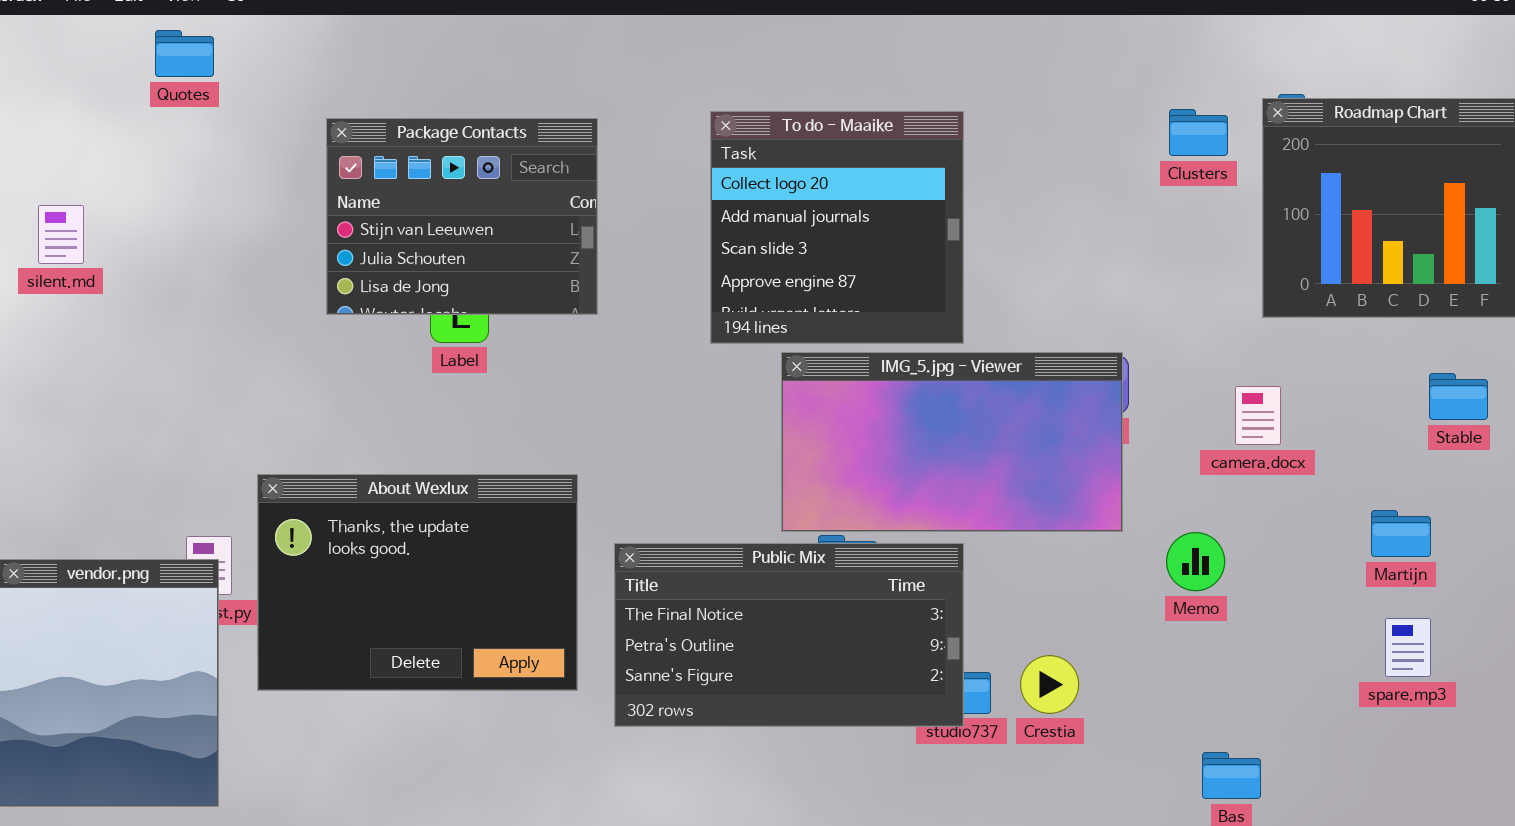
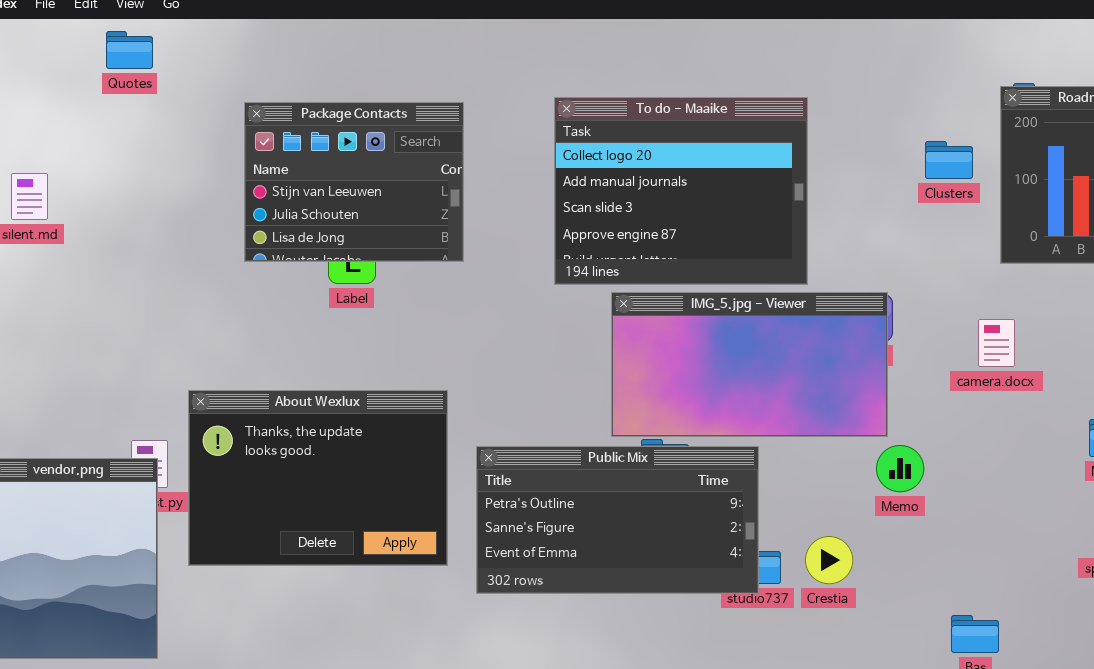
Clusters: [1169,109,1228,156] -> [925,141,973,179], moved
To do - Maaike: [710,111,964,344] -> [554,97,808,285], resized
Memo: [1166,532,1225,591] -> [876,445,924,492], moved
Public Mix: [614,543,964,727] -> [476,446,759,594], scrolled down 1 row

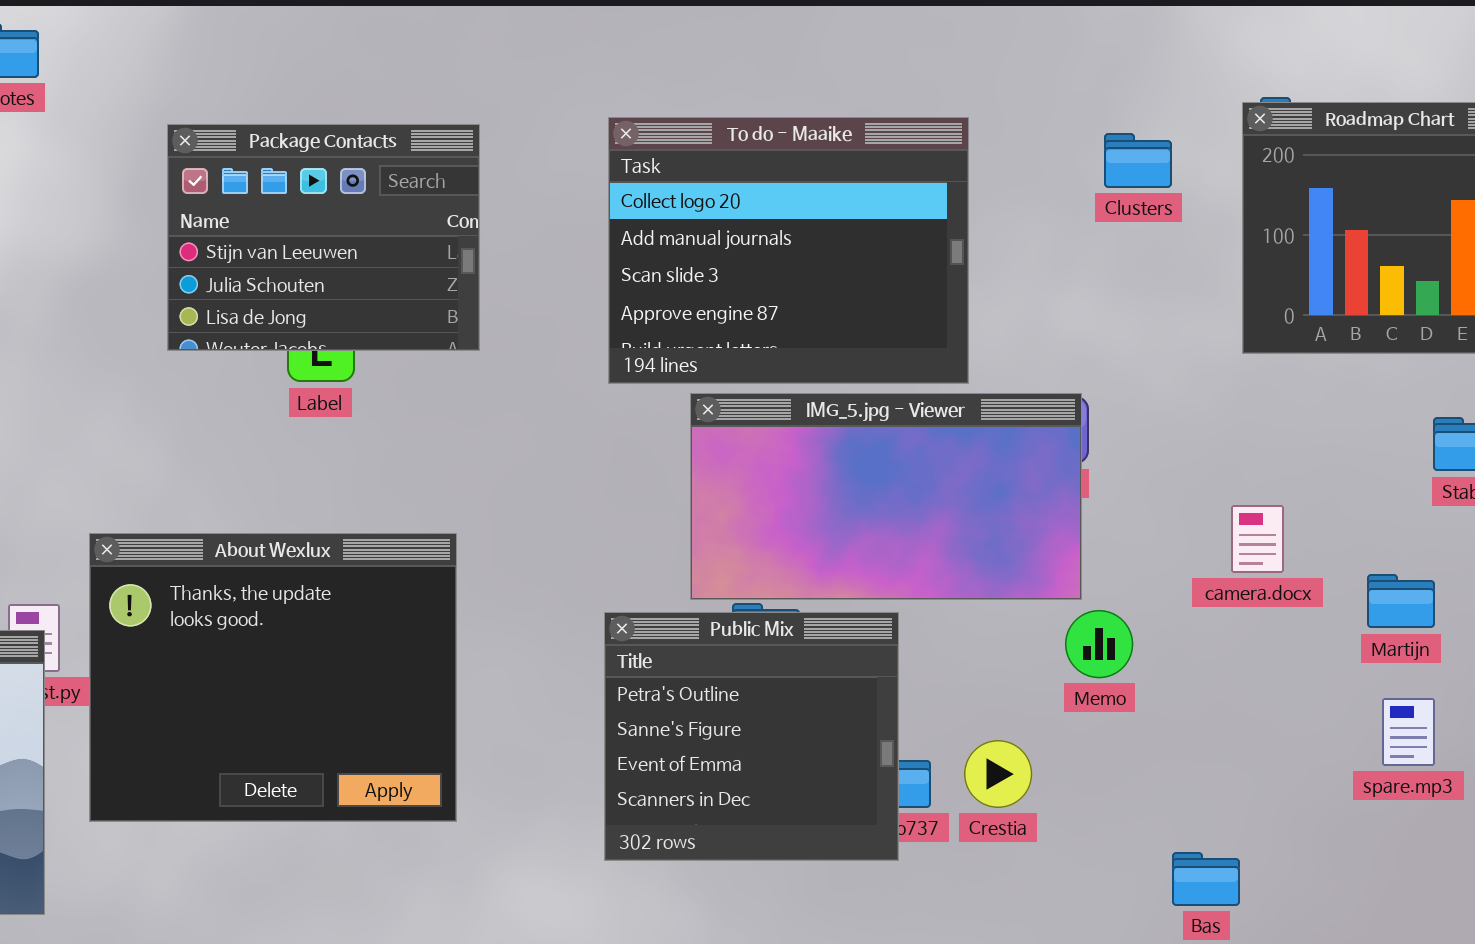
Clusters: [925,141,973,179] -> [1104,133,1172,188], moved
camera.docx: [978,319,1015,367] -> [1231,505,1284,573], moved
About Wexlux: [188,390,448,566] -> [89,533,457,822], resized
Public Mix: [476,446,759,594] -> [604,612,899,861], resized

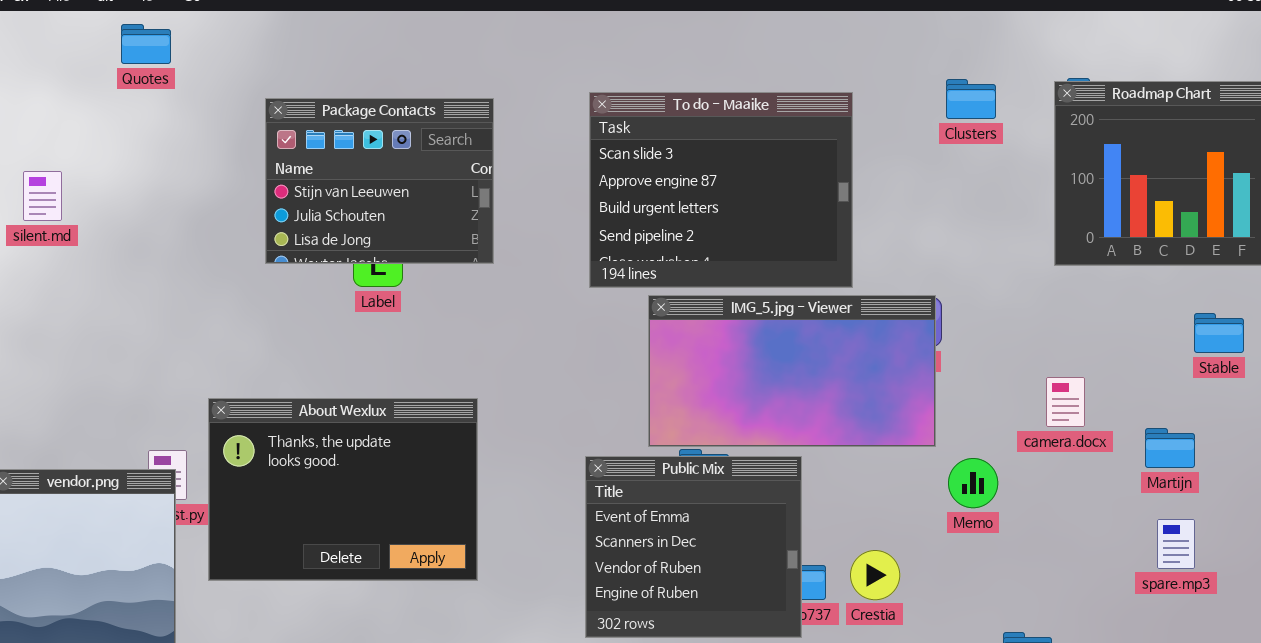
To do - Maaike: [608,117,969,384] -> [589,92,853,288], scrolled down 2 rows
Clusters: [1104,133,1172,188] -> [946,79,996,119], moved
About Wexlux: [89,533,457,822] -> [208,398,478,581], resized
Memo: [1065,610,1133,678] -> [948,458,998,508], moved
Public Mix: [604,612,899,861] -> [585,456,802,638], scrolled down 2 rows

